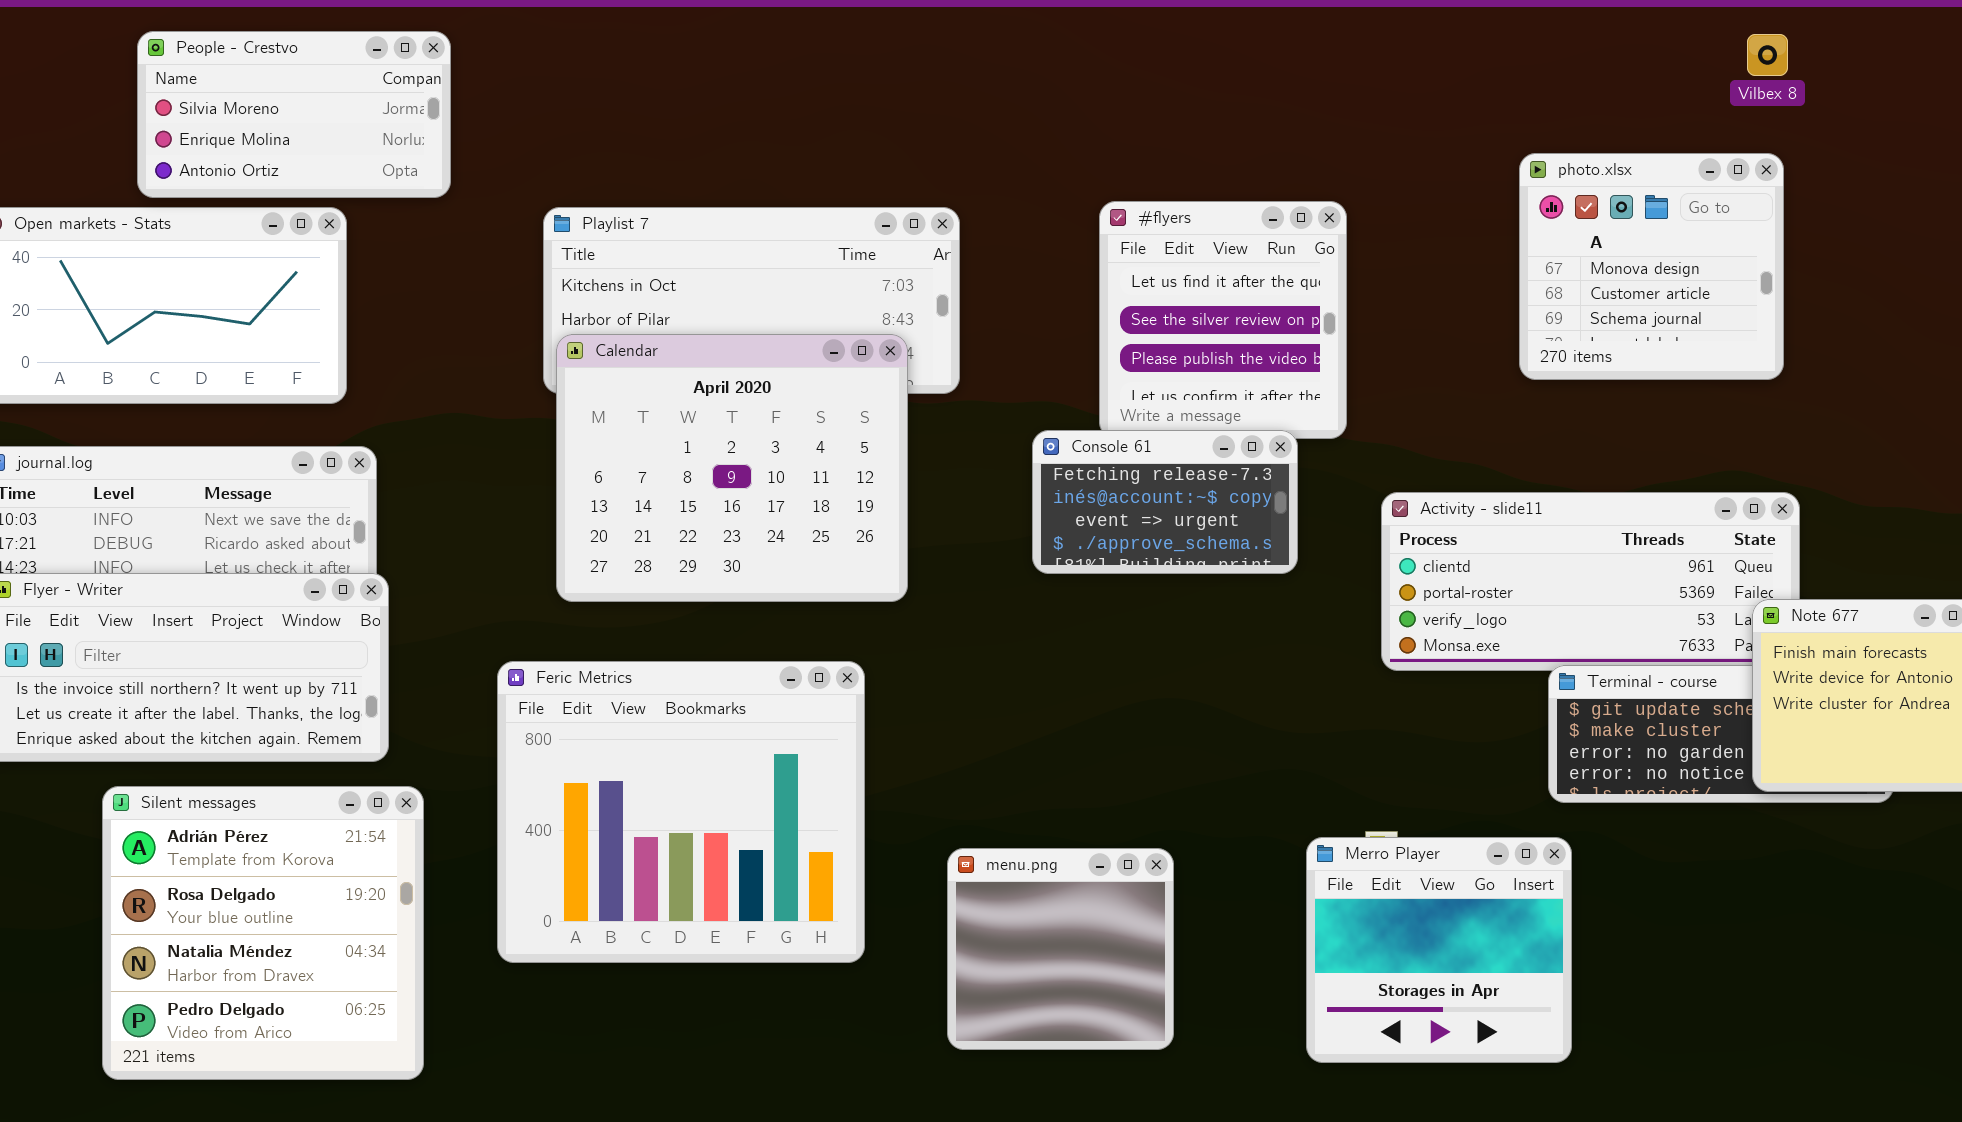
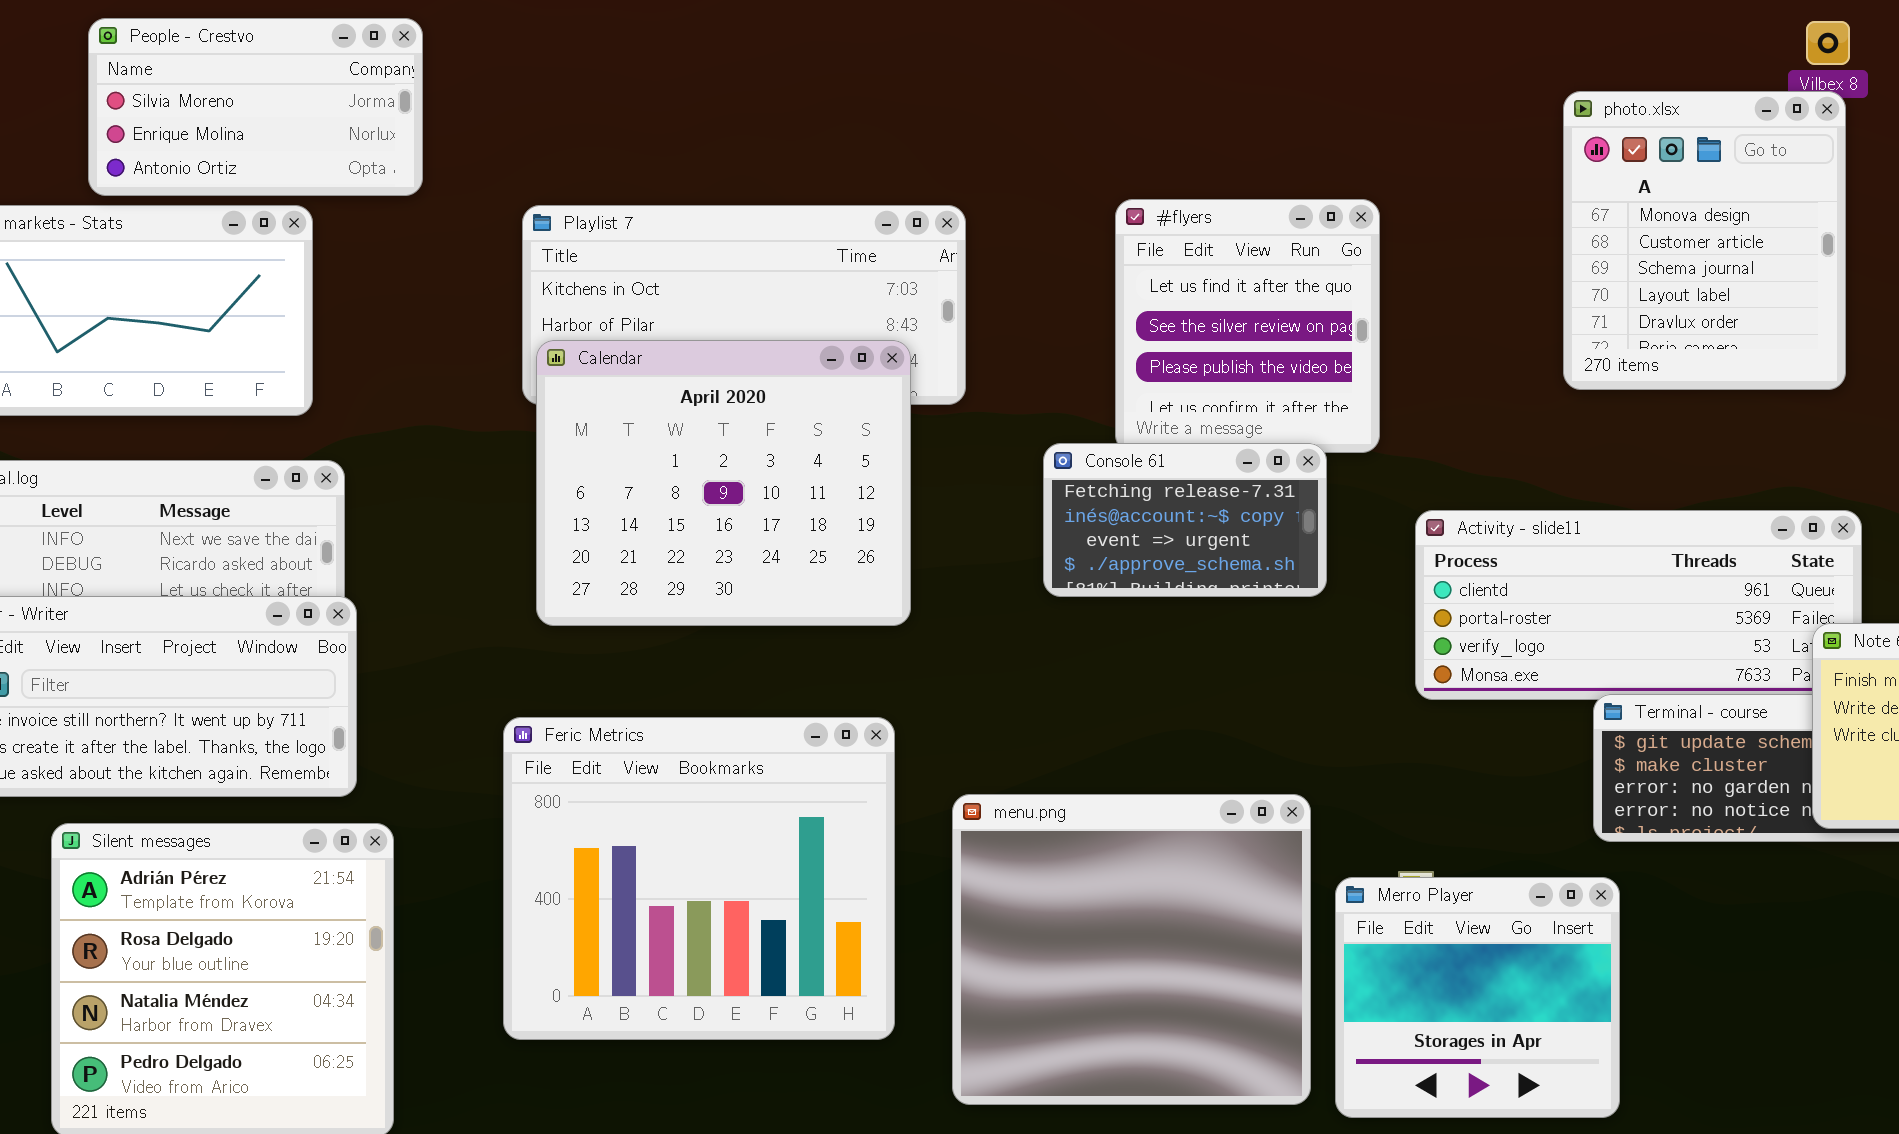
photo.xlsx: [1519,153,1784,380] -> [1563,91,1846,390], resized
Feric Metrics: [497,661,865,963] -> [503,717,895,1040], moved
menu.png: [947,848,1174,1050] -> [952,794,1311,1105], resized

